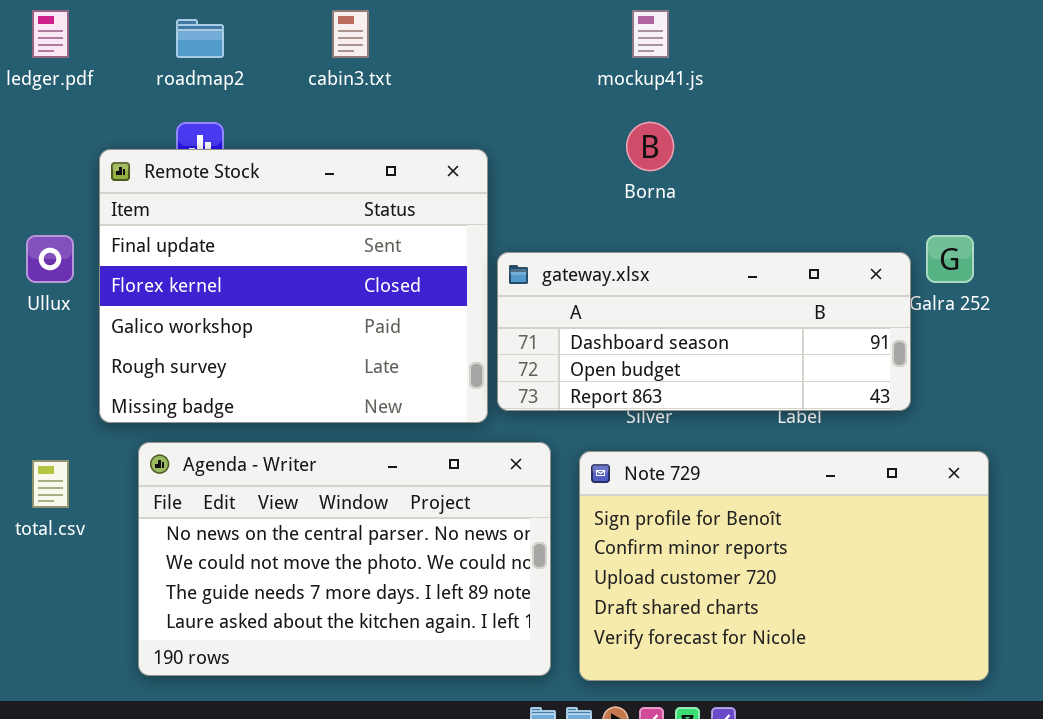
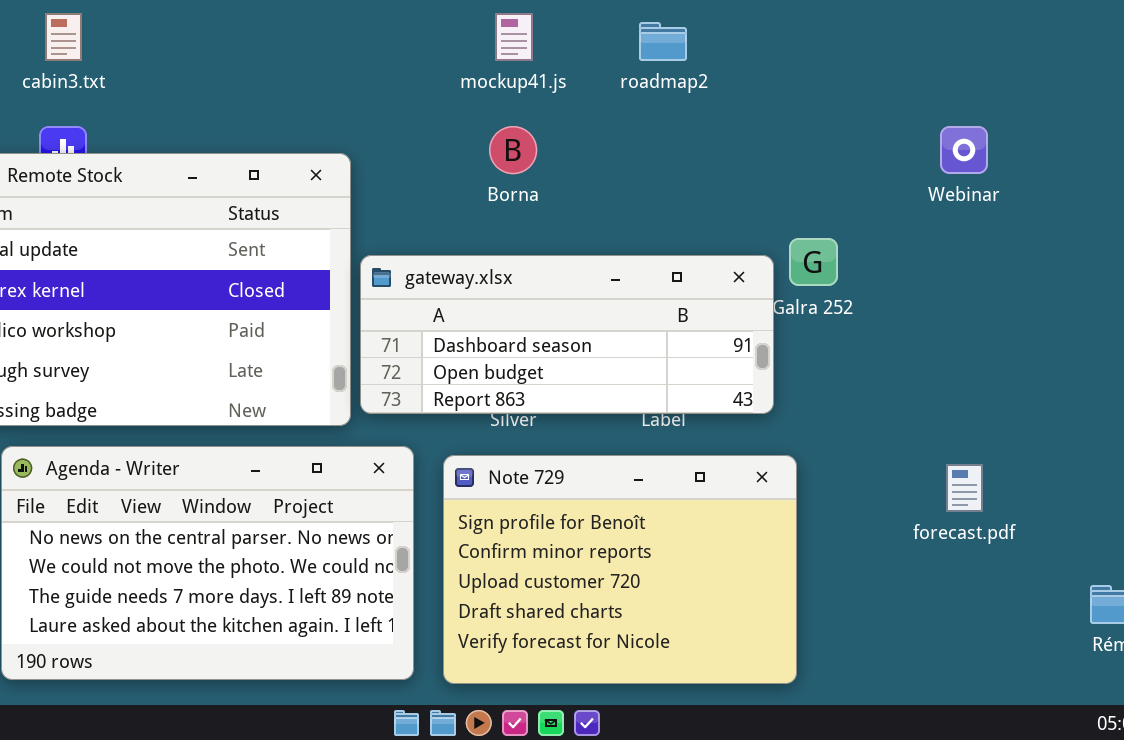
cabin3.txt: [332,10,369,58] -> [45,13,82,61], moved
roadmap2: [176,19,224,58] -> [639,22,687,61], moved
Note 729: [579,451,989,681] -> [443,455,797,684], resized

